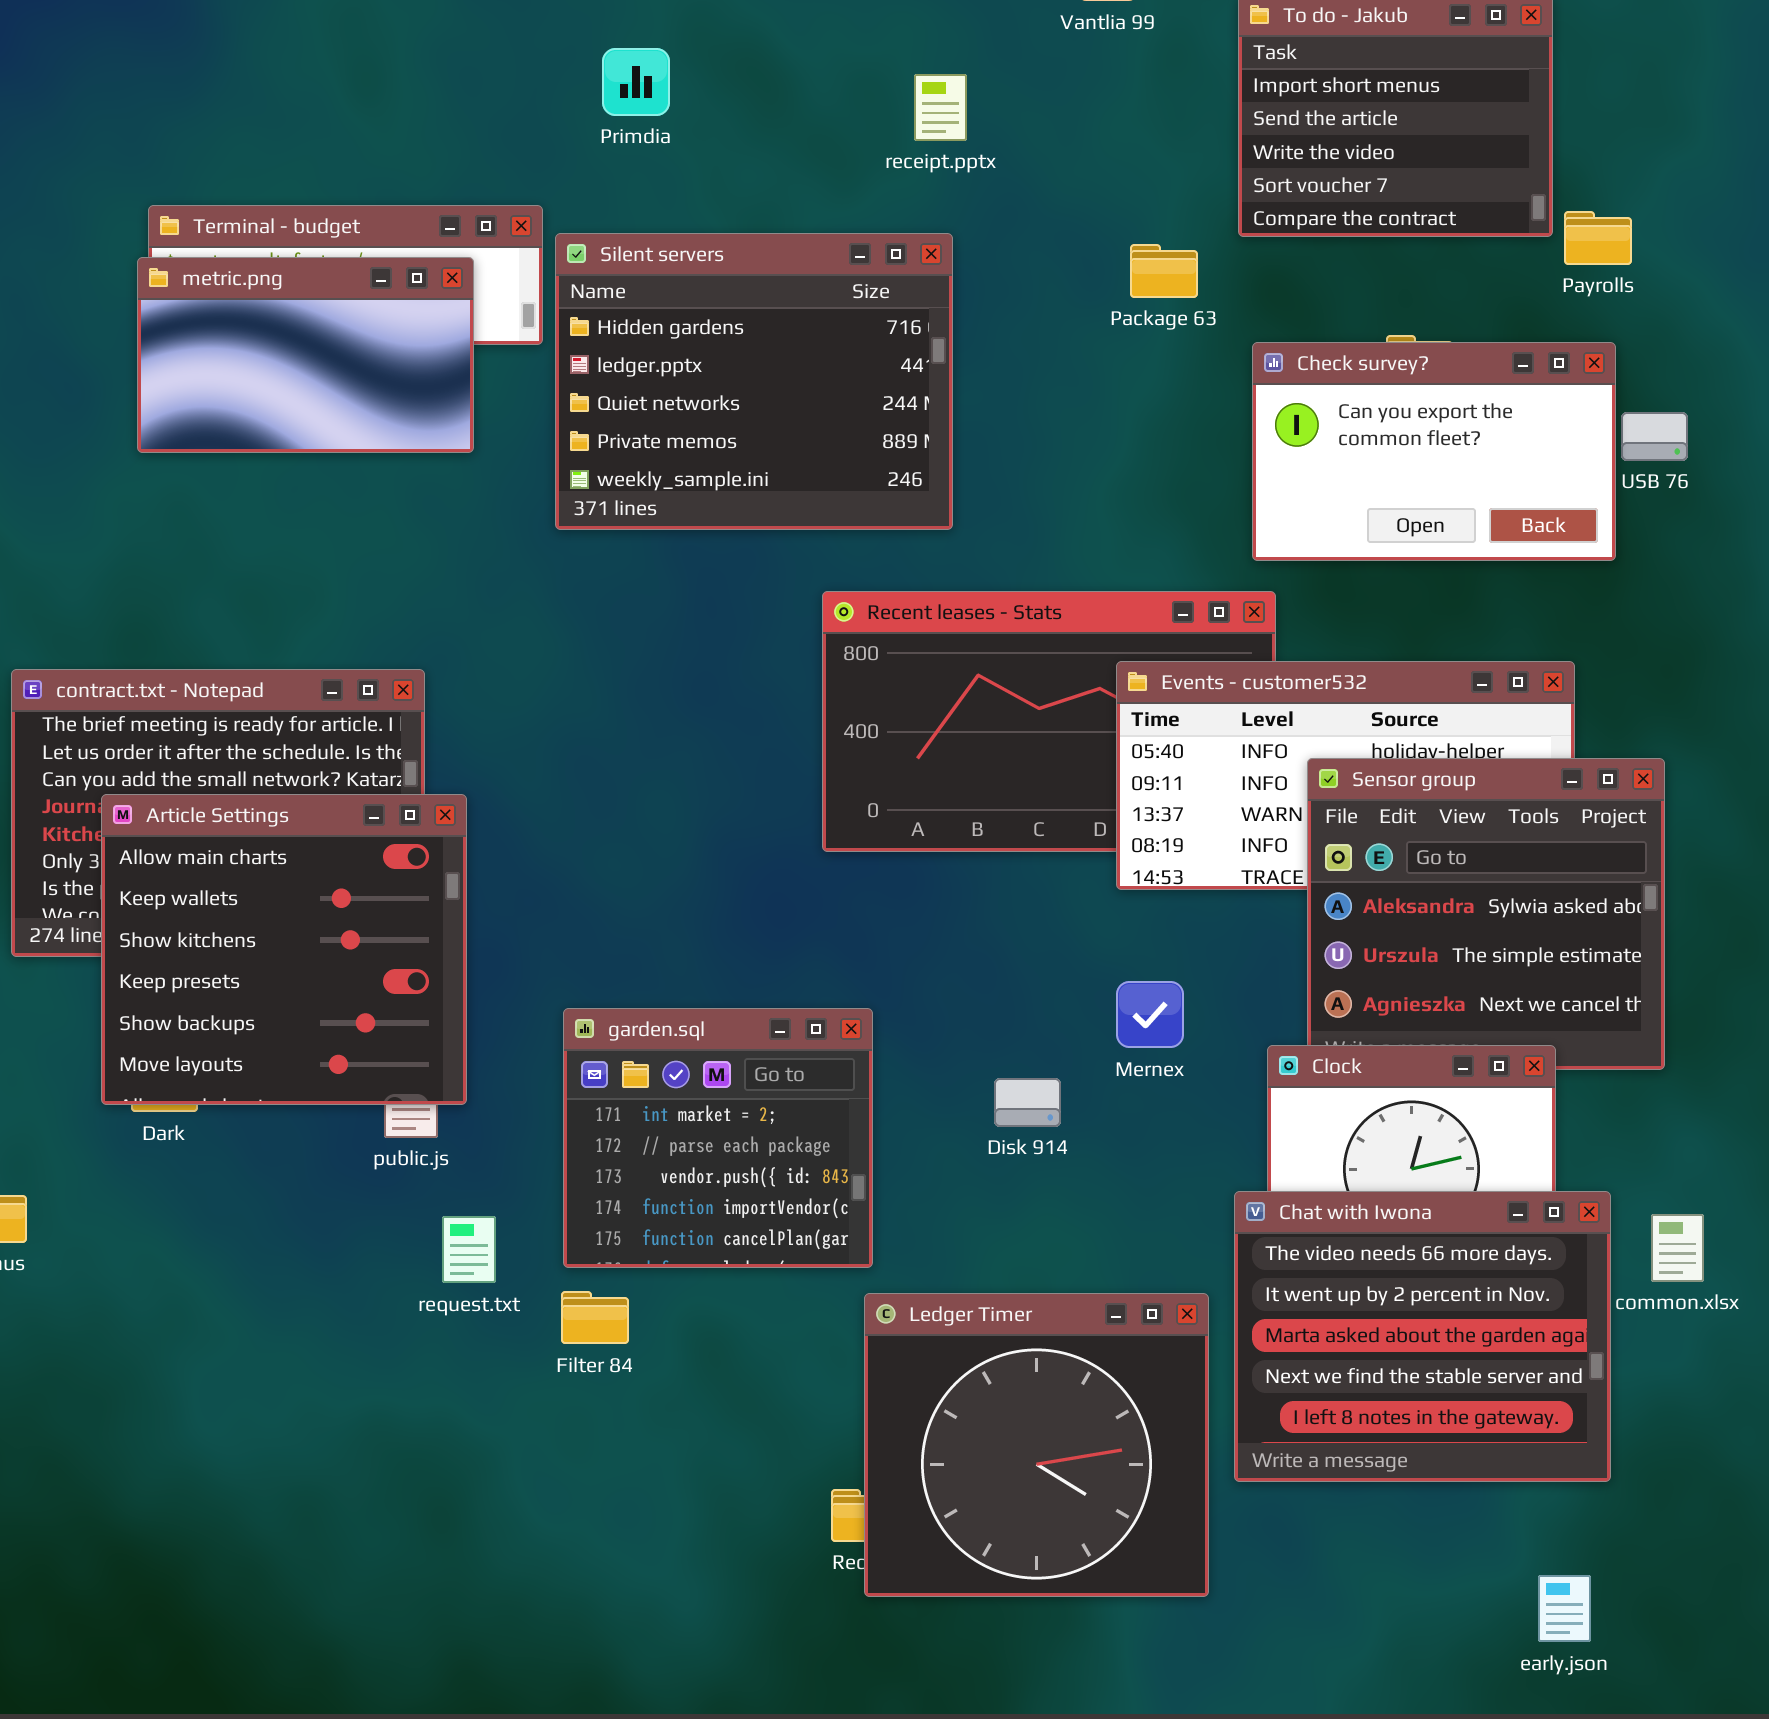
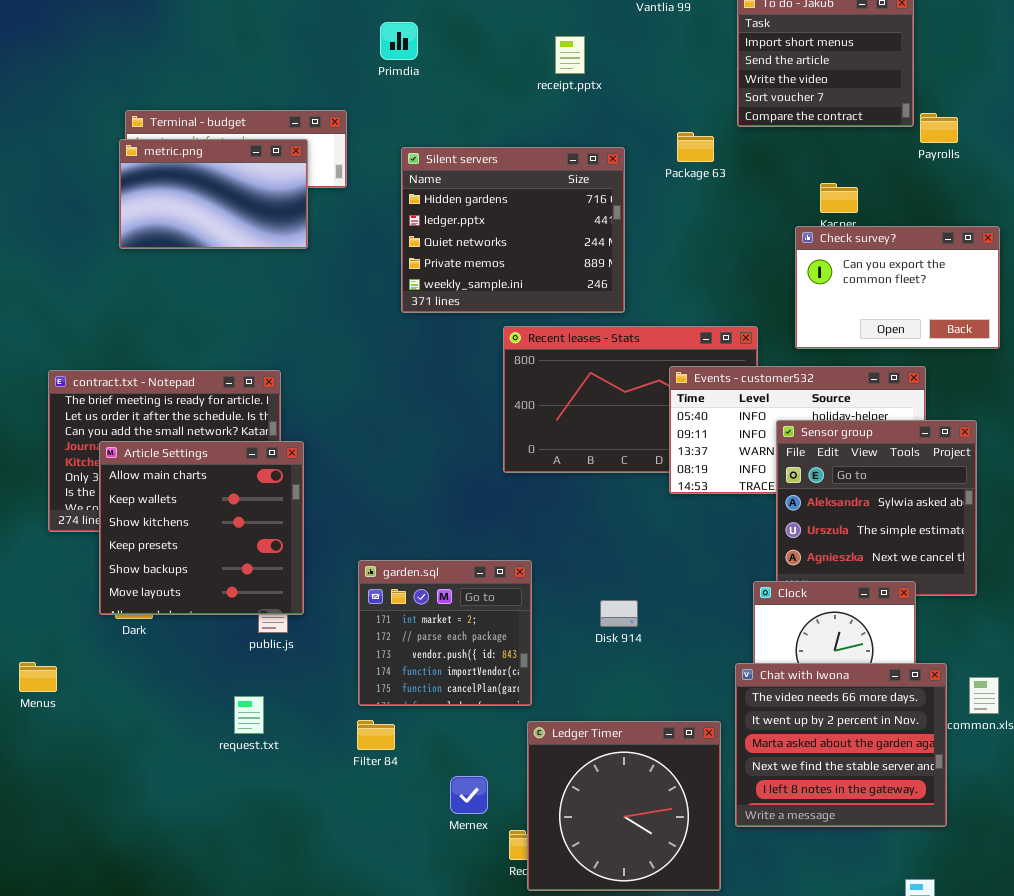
Silent servers: [555,233,953,530] -> [401,147,625,313], moved
Check survey?: [1252,342,1616,561] -> [795,226,1000,349], moved
Mernex: [1116,981,1184,1048] -> [450,776,488,814], moved
request.txt: [442,1216,496,1283] -> [234,696,264,734], moved

